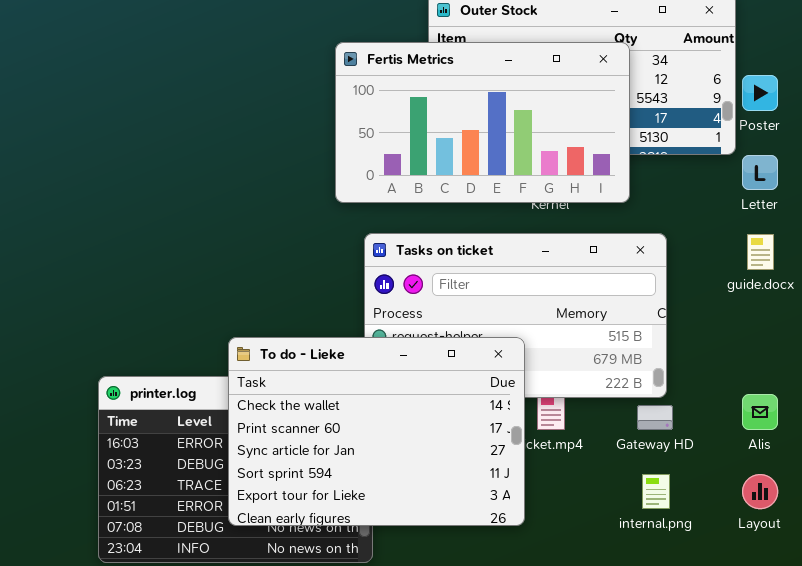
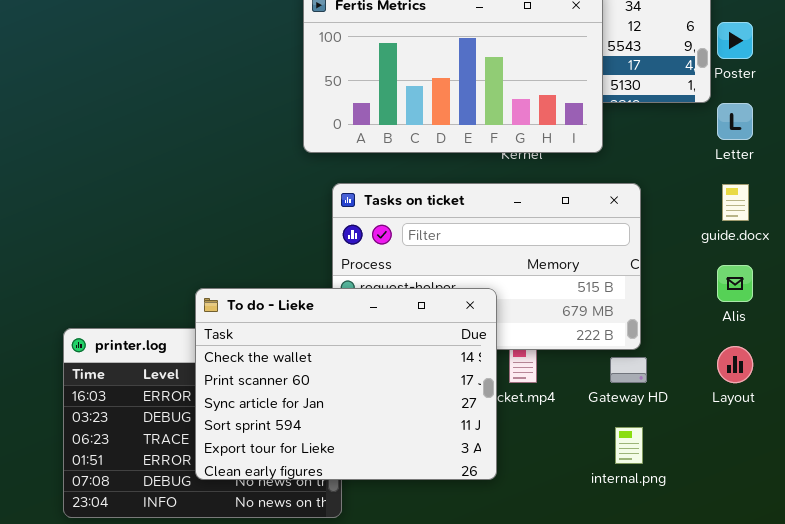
Alis: [742,394,778,430] -> [717,265,753,302], moved
Layout: [742,474,778,509] -> [717,346,753,383], moved

